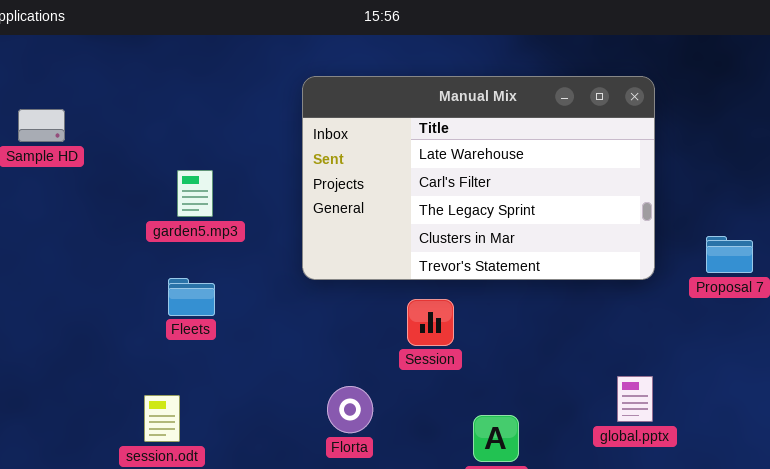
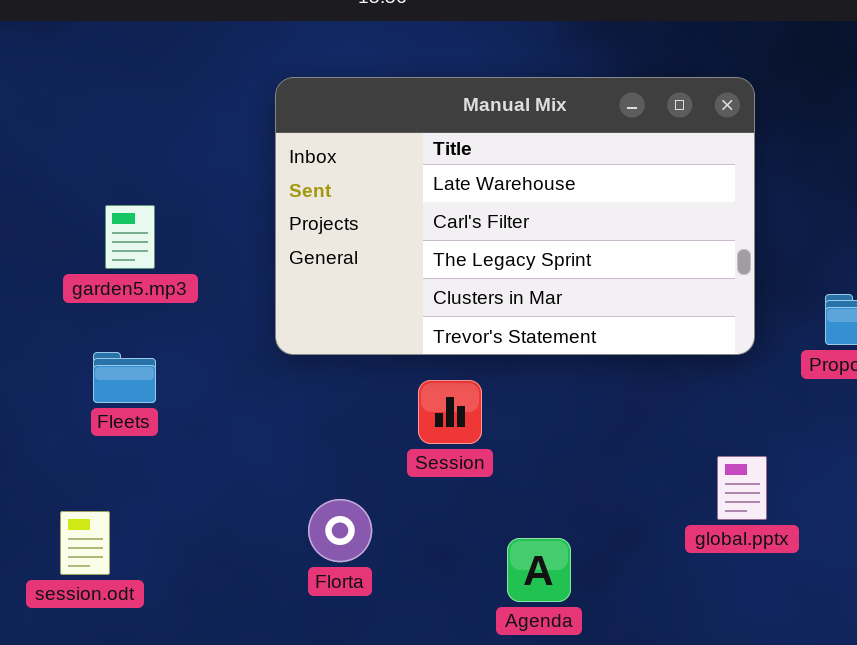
global.pptx: [617,376,653,422] -> [717,456,767,520], moved

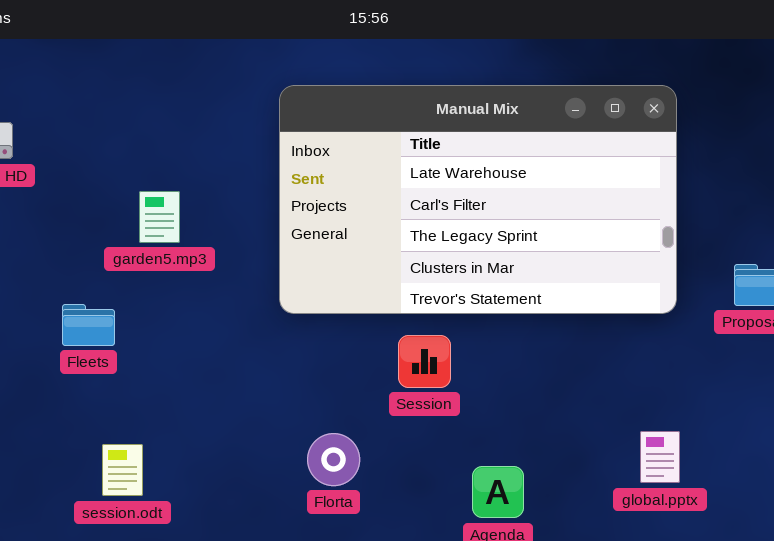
Fleets: [93,352,156,403] -> [62,304,115,346], moved
global.pptx: [717,456,767,520] -> [640,431,680,483], moved

